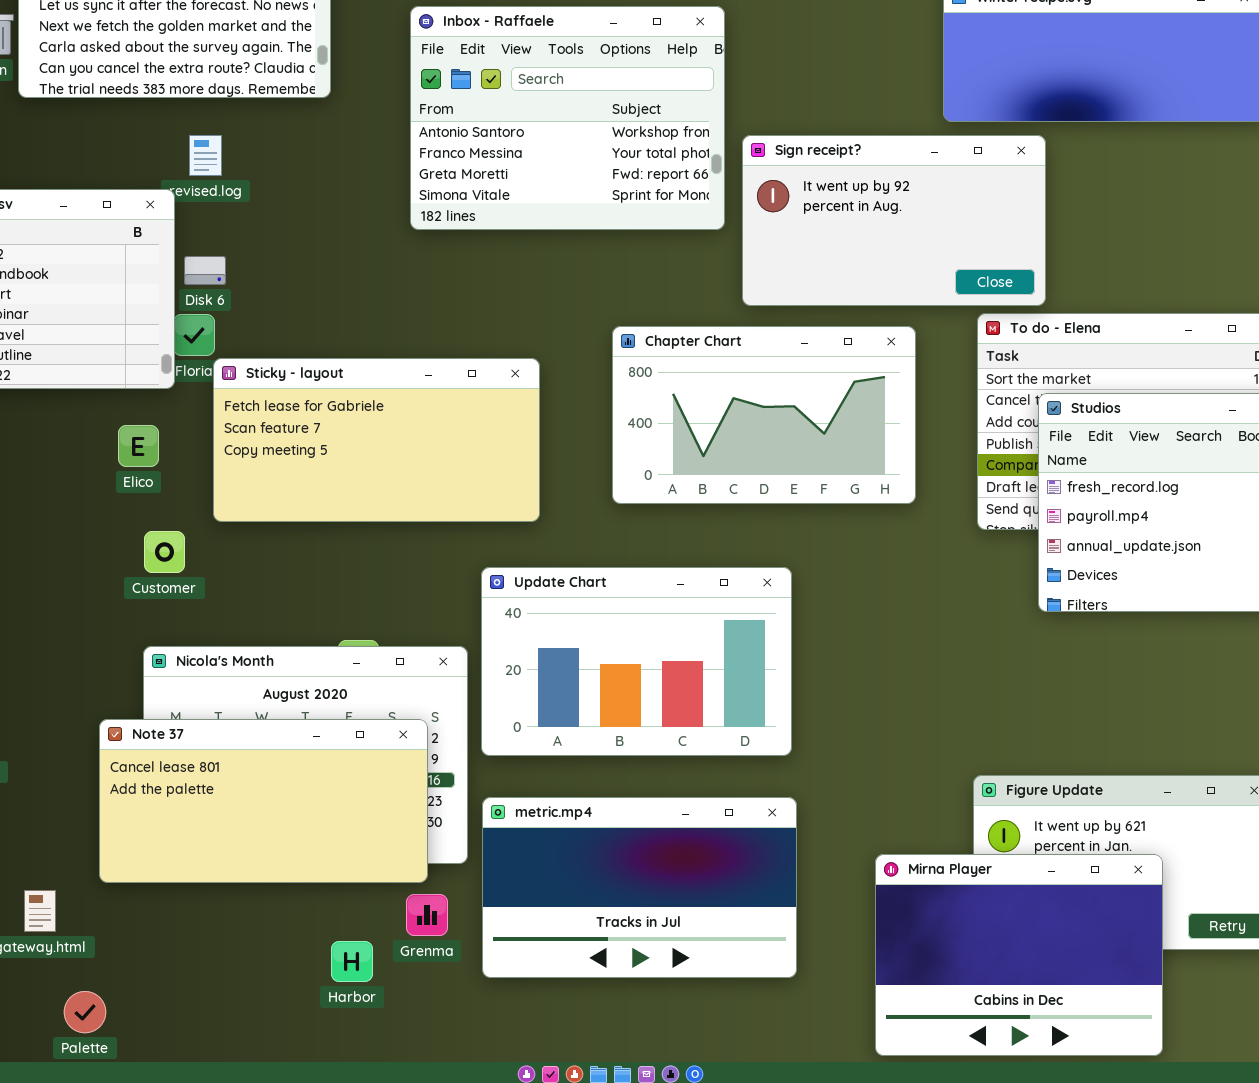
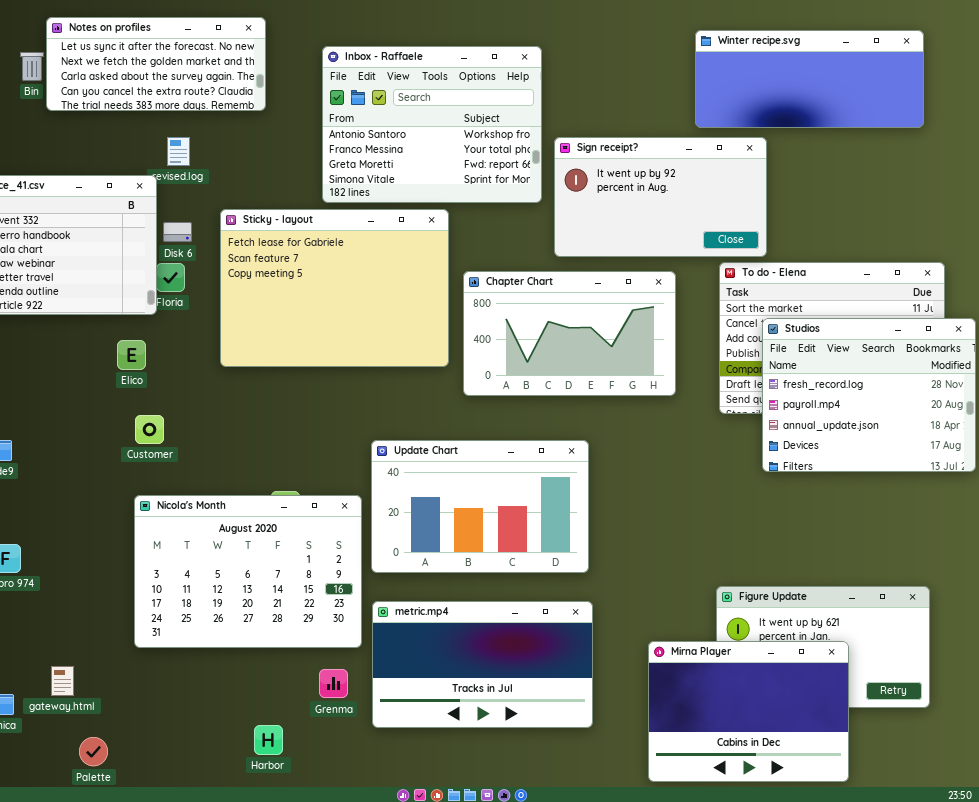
Sticky - layout: [213,358,540,522] -> [220,209,449,367], moved, resized
Note 37: [99,719,428,883] -> none, closed
Harbor: [331,941,373,982] -> [254,725,283,755], moved

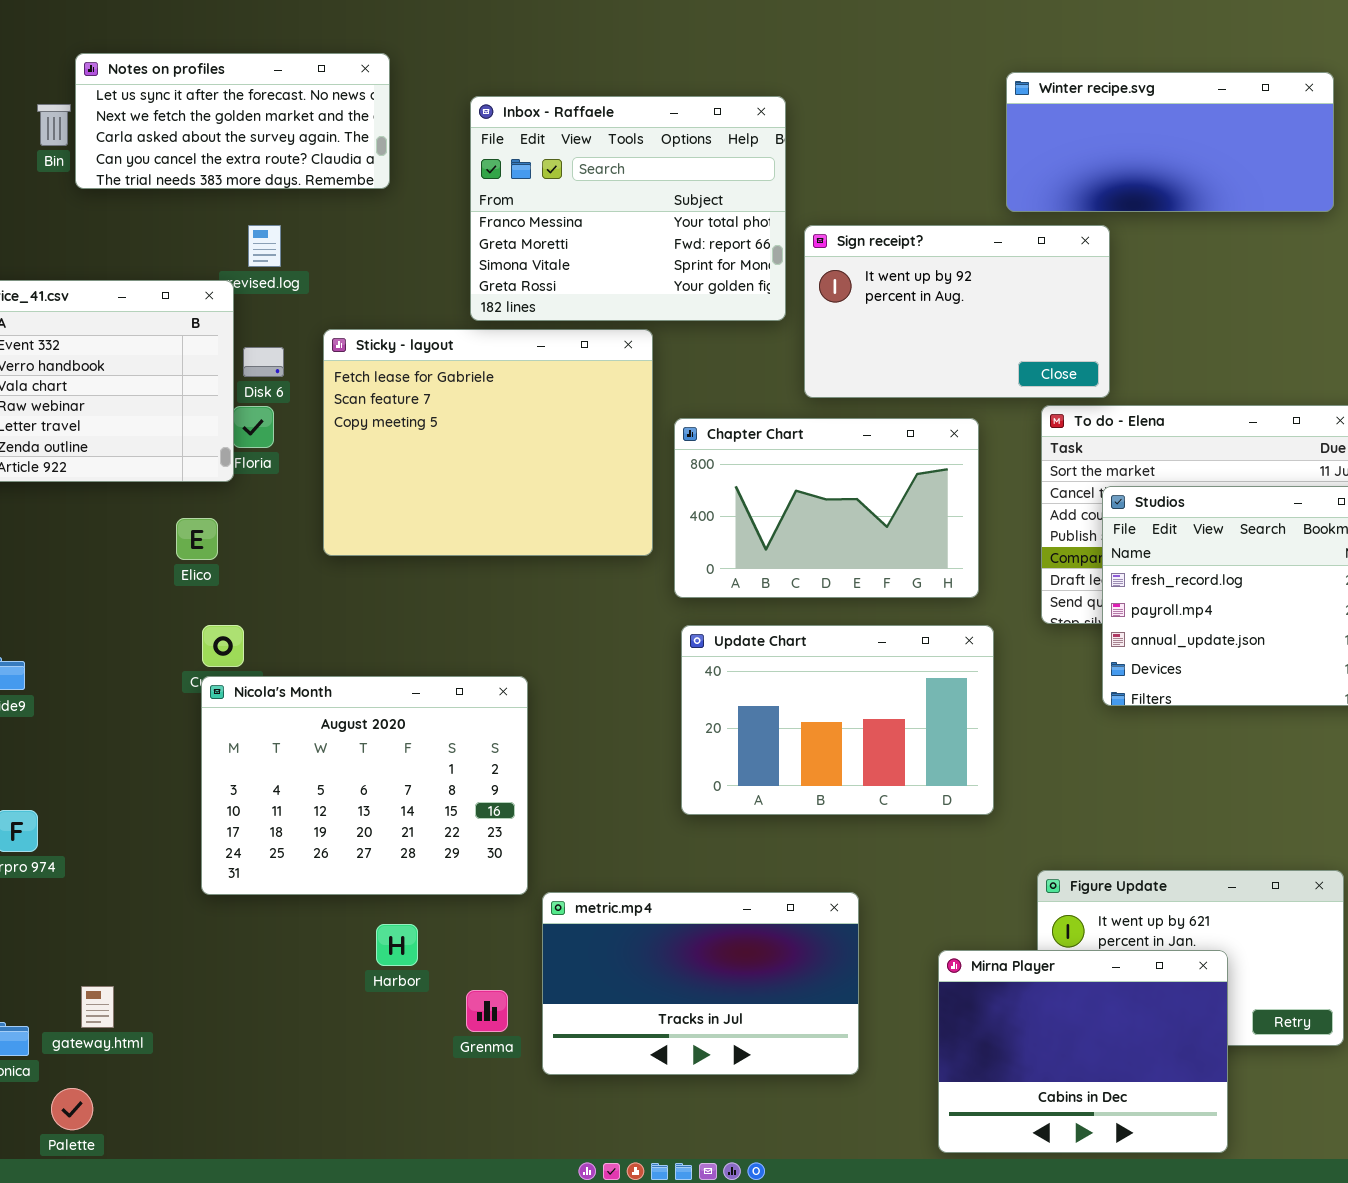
Inbox - Raffaele: [322,46,542,203] -> [470,96,786,321], scrolled down 1 row
Update Chart: [371,440,589,573] -> [681,625,994,815], moved
Nicola's Month: [134,495,362,648] -> [201,676,528,895], moved
Harbor: [254,725,283,755] -> [376,924,418,966], moved
Palette: [79,737,108,766] -> [51,1088,93,1130], moved

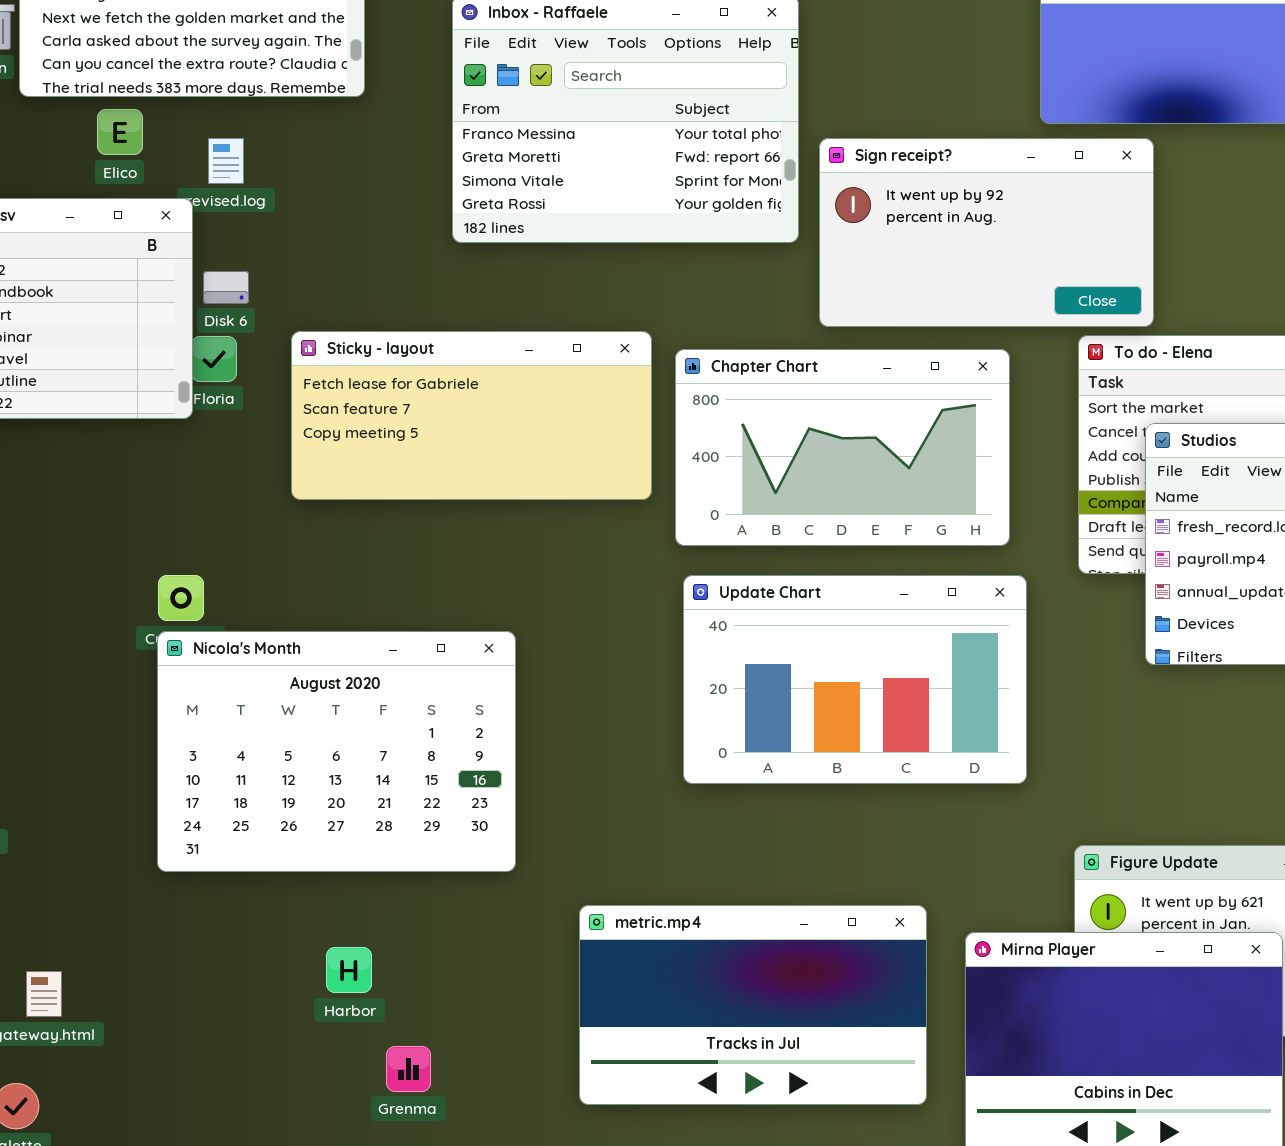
Sticky - layout: [323,329,653,556] -> [291,331,652,500], resized
Elico: [176,518,218,560] -> [97,109,143,155], moved
metric.mp4: [542,892,859,1075] -> [579,905,927,1105], moved
Harbor: [376,924,418,966] -> [326,947,372,993], moved
Grenma: [466,990,508,1032] -> [386,1046,431,1092], moved

